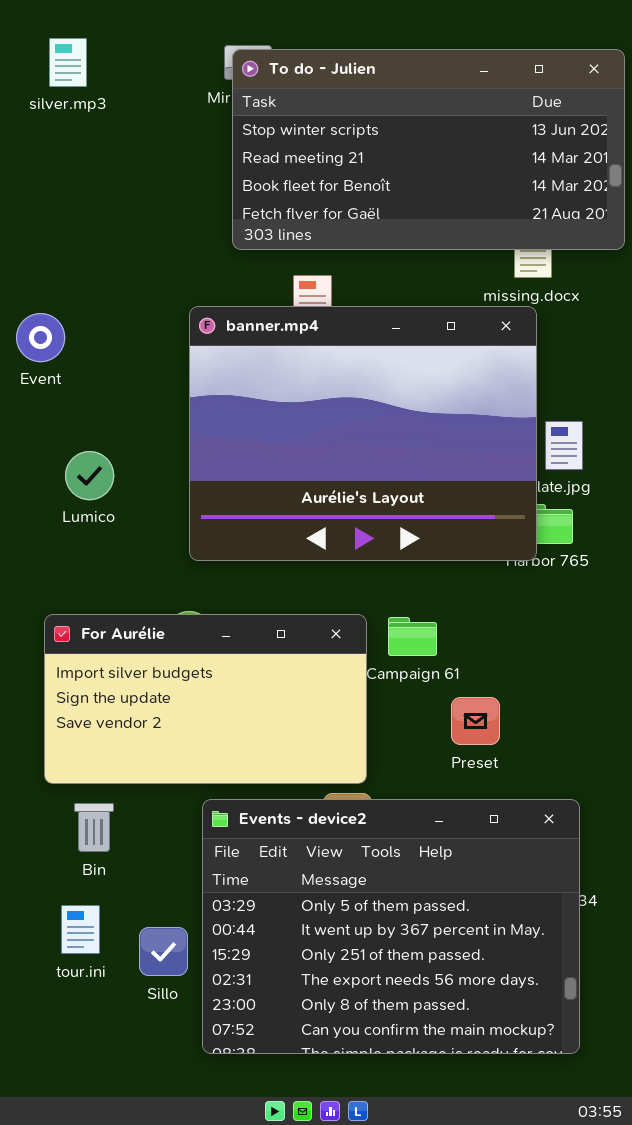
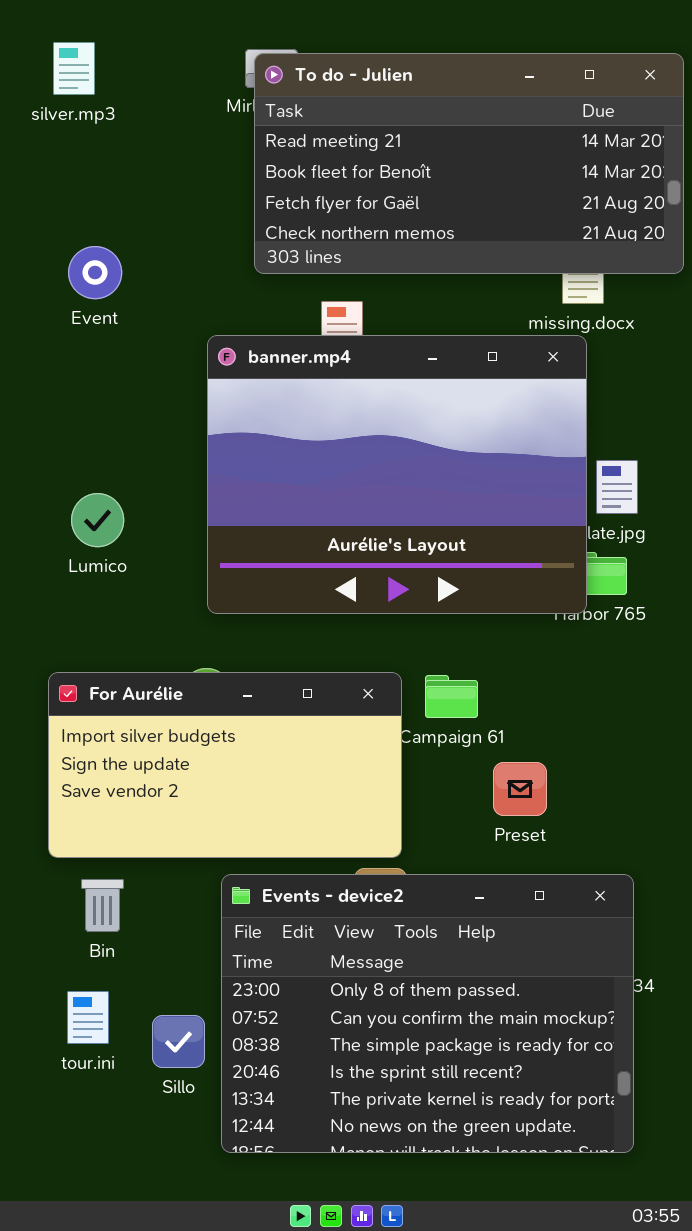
To do - Julien: [232,49,625,250] -> [254,53,684,274], scrolled down 1 row
Event: [16,313,65,362] -> [68,246,122,299], moved
Events - device2: [202,799,580,1054] -> [221,874,634,1153], scrolled down 4 rows

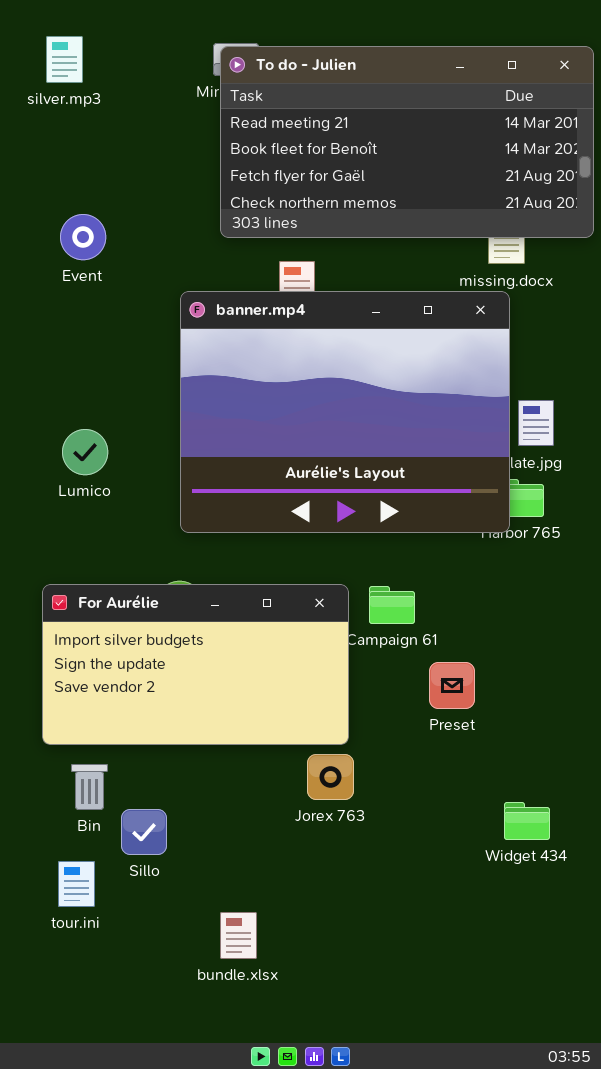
Events - device2: [221,874,634,1153] -> none, closed
Sillo: [152,1015,205,1068] -> [121,809,167,855], moved

